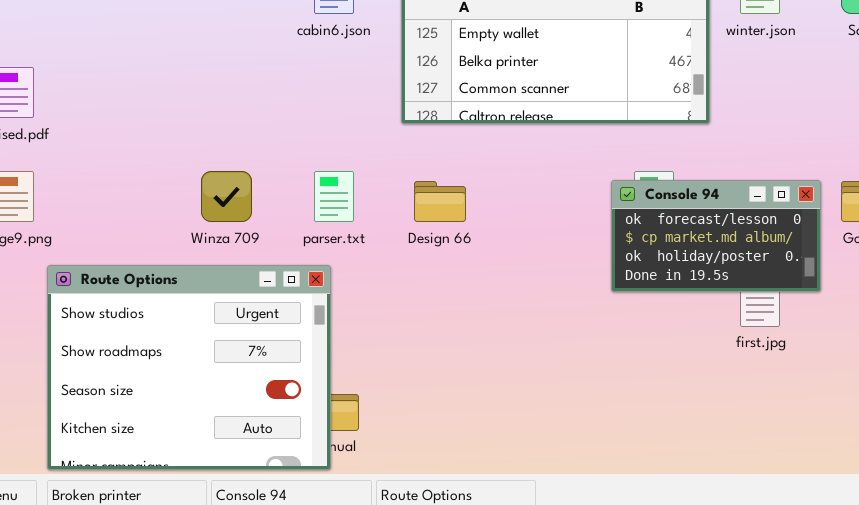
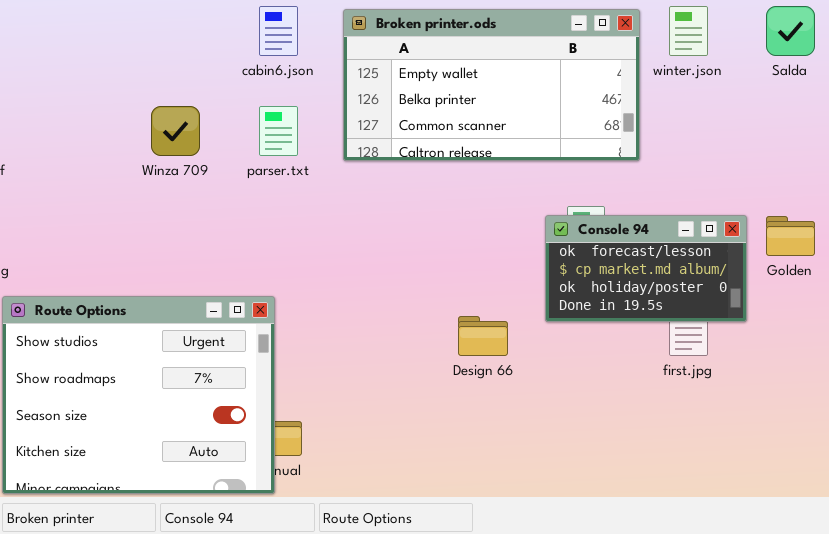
Winza 709: [201,171,252,222] -> [151,106,200,156], moved
parser.txt: [314,171,354,222] -> [259,106,298,156], moved
Design 66: [414,181,466,222] -> [458,316,508,356], moved

